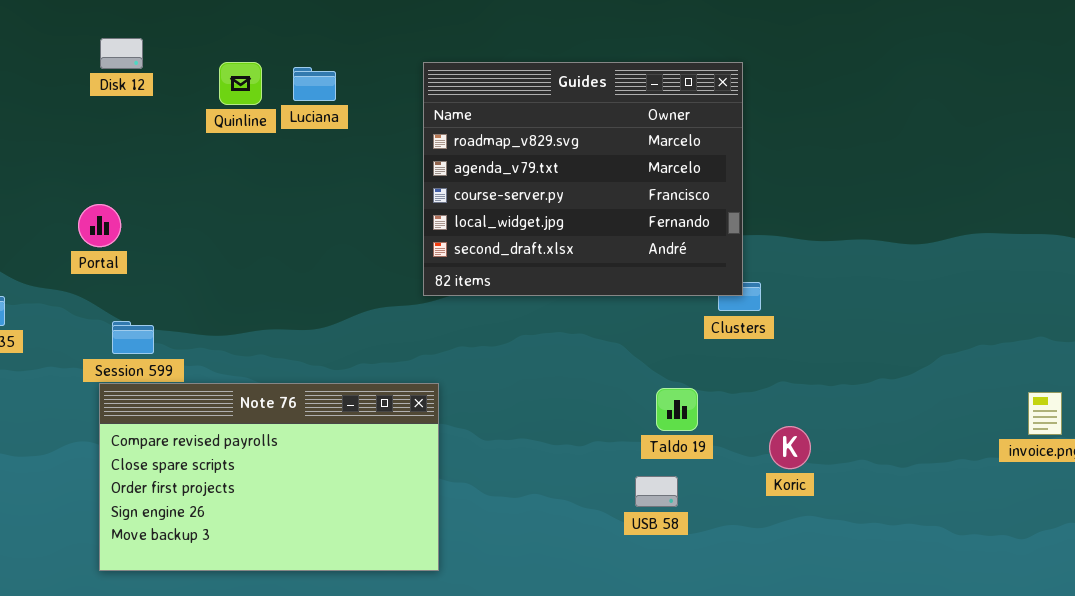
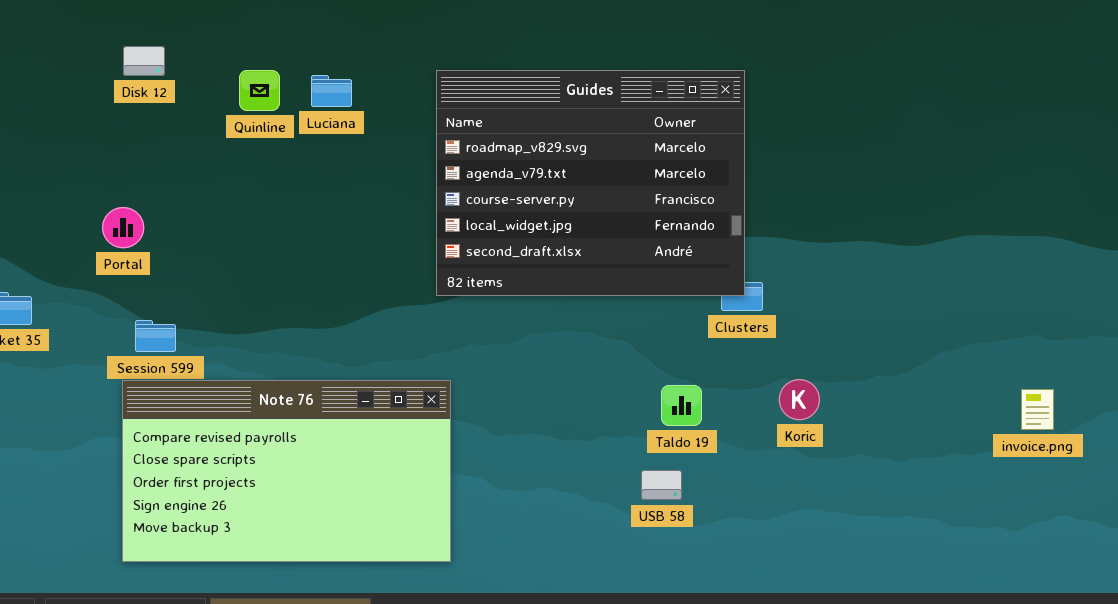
Koric: [769,426,811,469] -> [779,379,820,420], moved

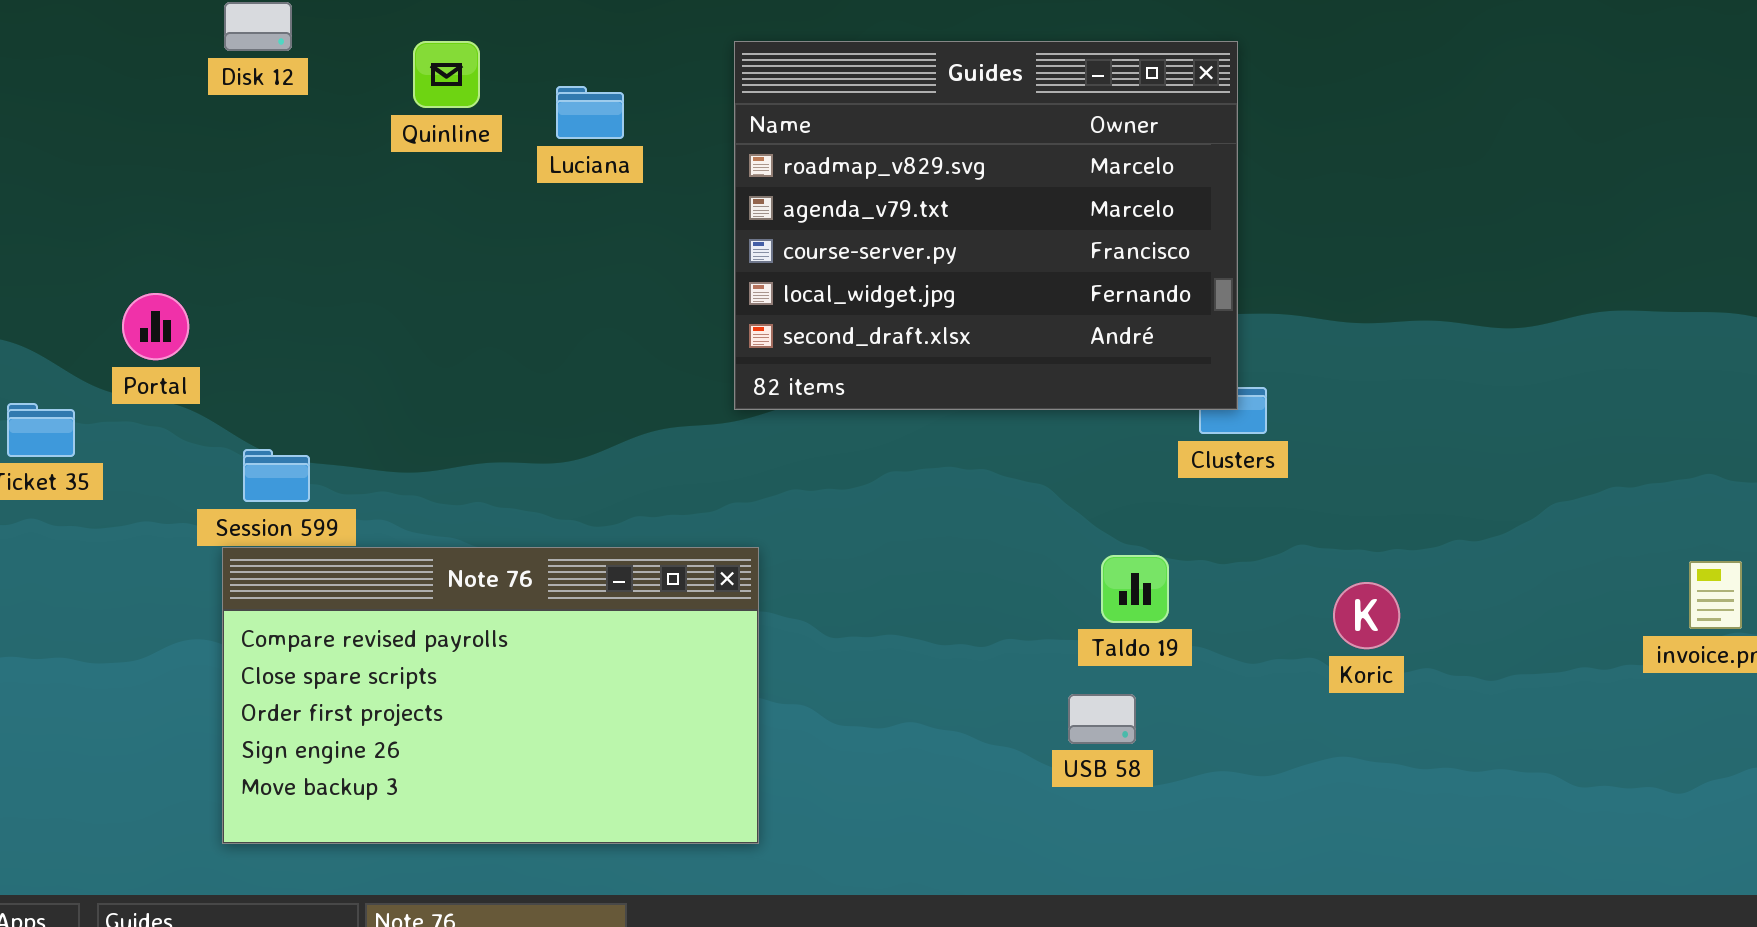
Luciana: [311,75,352,107] -> [556,86,624,139], moved
Portal: [102,207,144,248] -> [122,293,189,360], moved
Koric: [779,379,820,420] -> [1333,582,1400,649], moved

